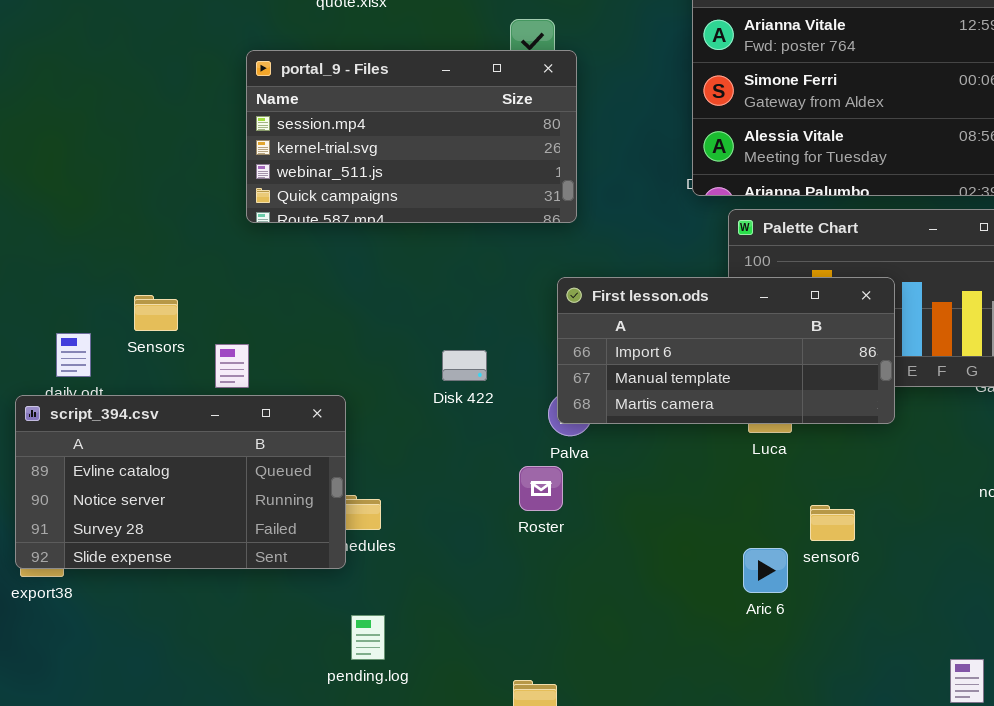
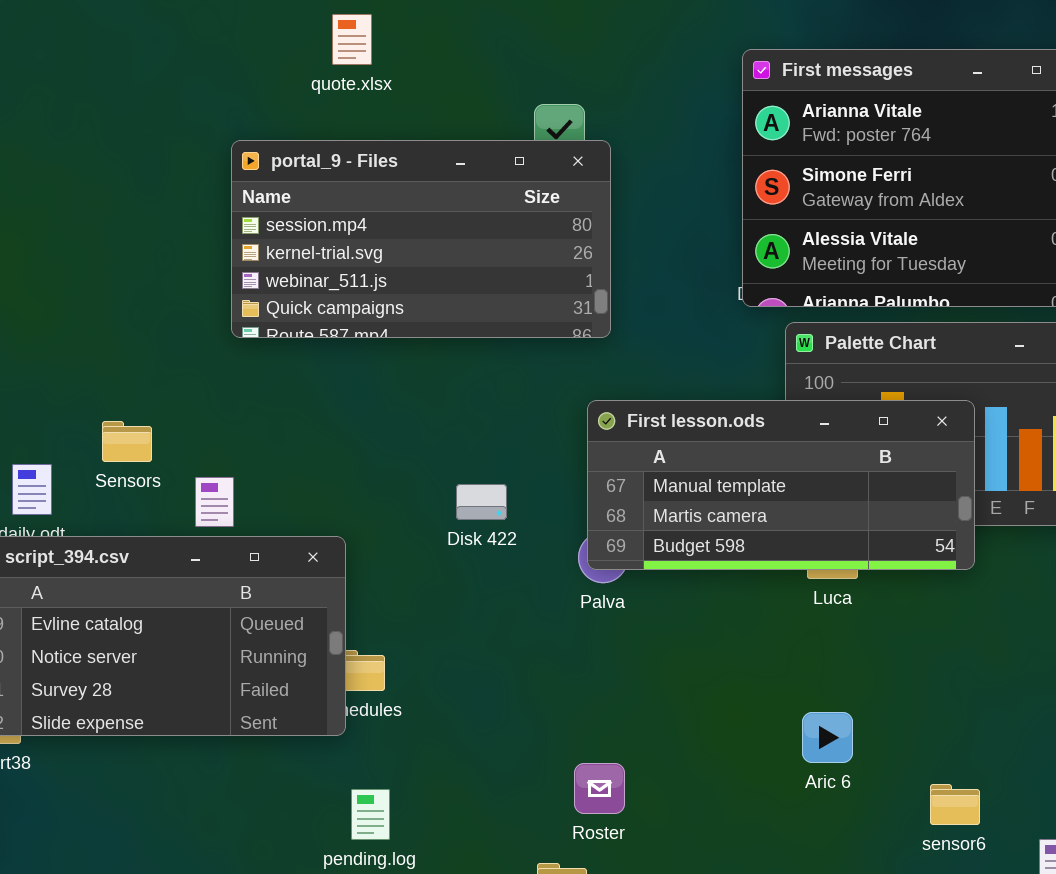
First lesson.ods: [557,277,895,424] -> [587,400,975,570], scrolled down 1 row
Roster: [519,466,563,511] -> [574,763,625,814], moved
sensor6: [810,505,855,541] -> [930,784,980,825], moved

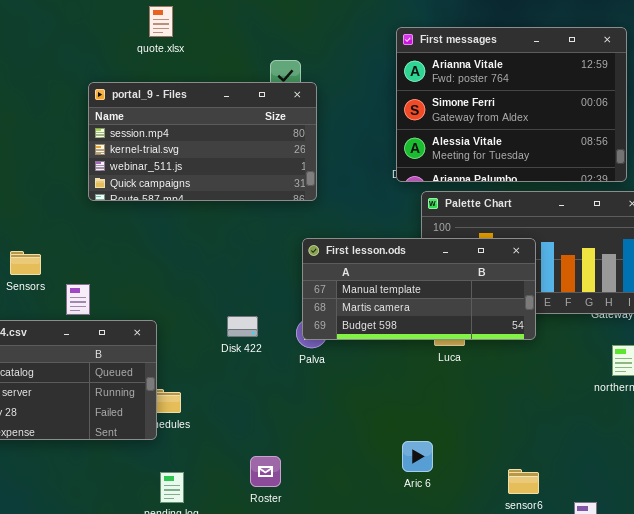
Disk 422: [456,484,507,520] -> [227,316,258,337], moved
Aric 6: [802,712,853,763] -> [402,441,433,472], moved
Roster: [574,763,625,814] -> [250,456,281,487], moved

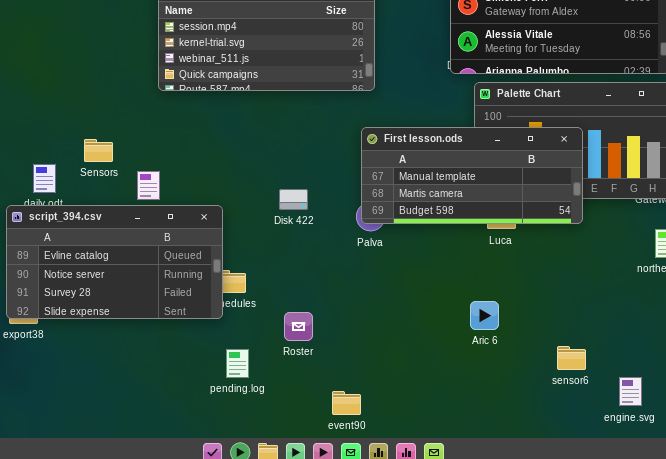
Disk 422: [227,316,258,337] -> [279,189,308,210], moved
Aric 6: [402,441,433,472] -> [470,301,499,330], moved
Roster: [250,456,281,487] -> [284,312,313,341], moved

